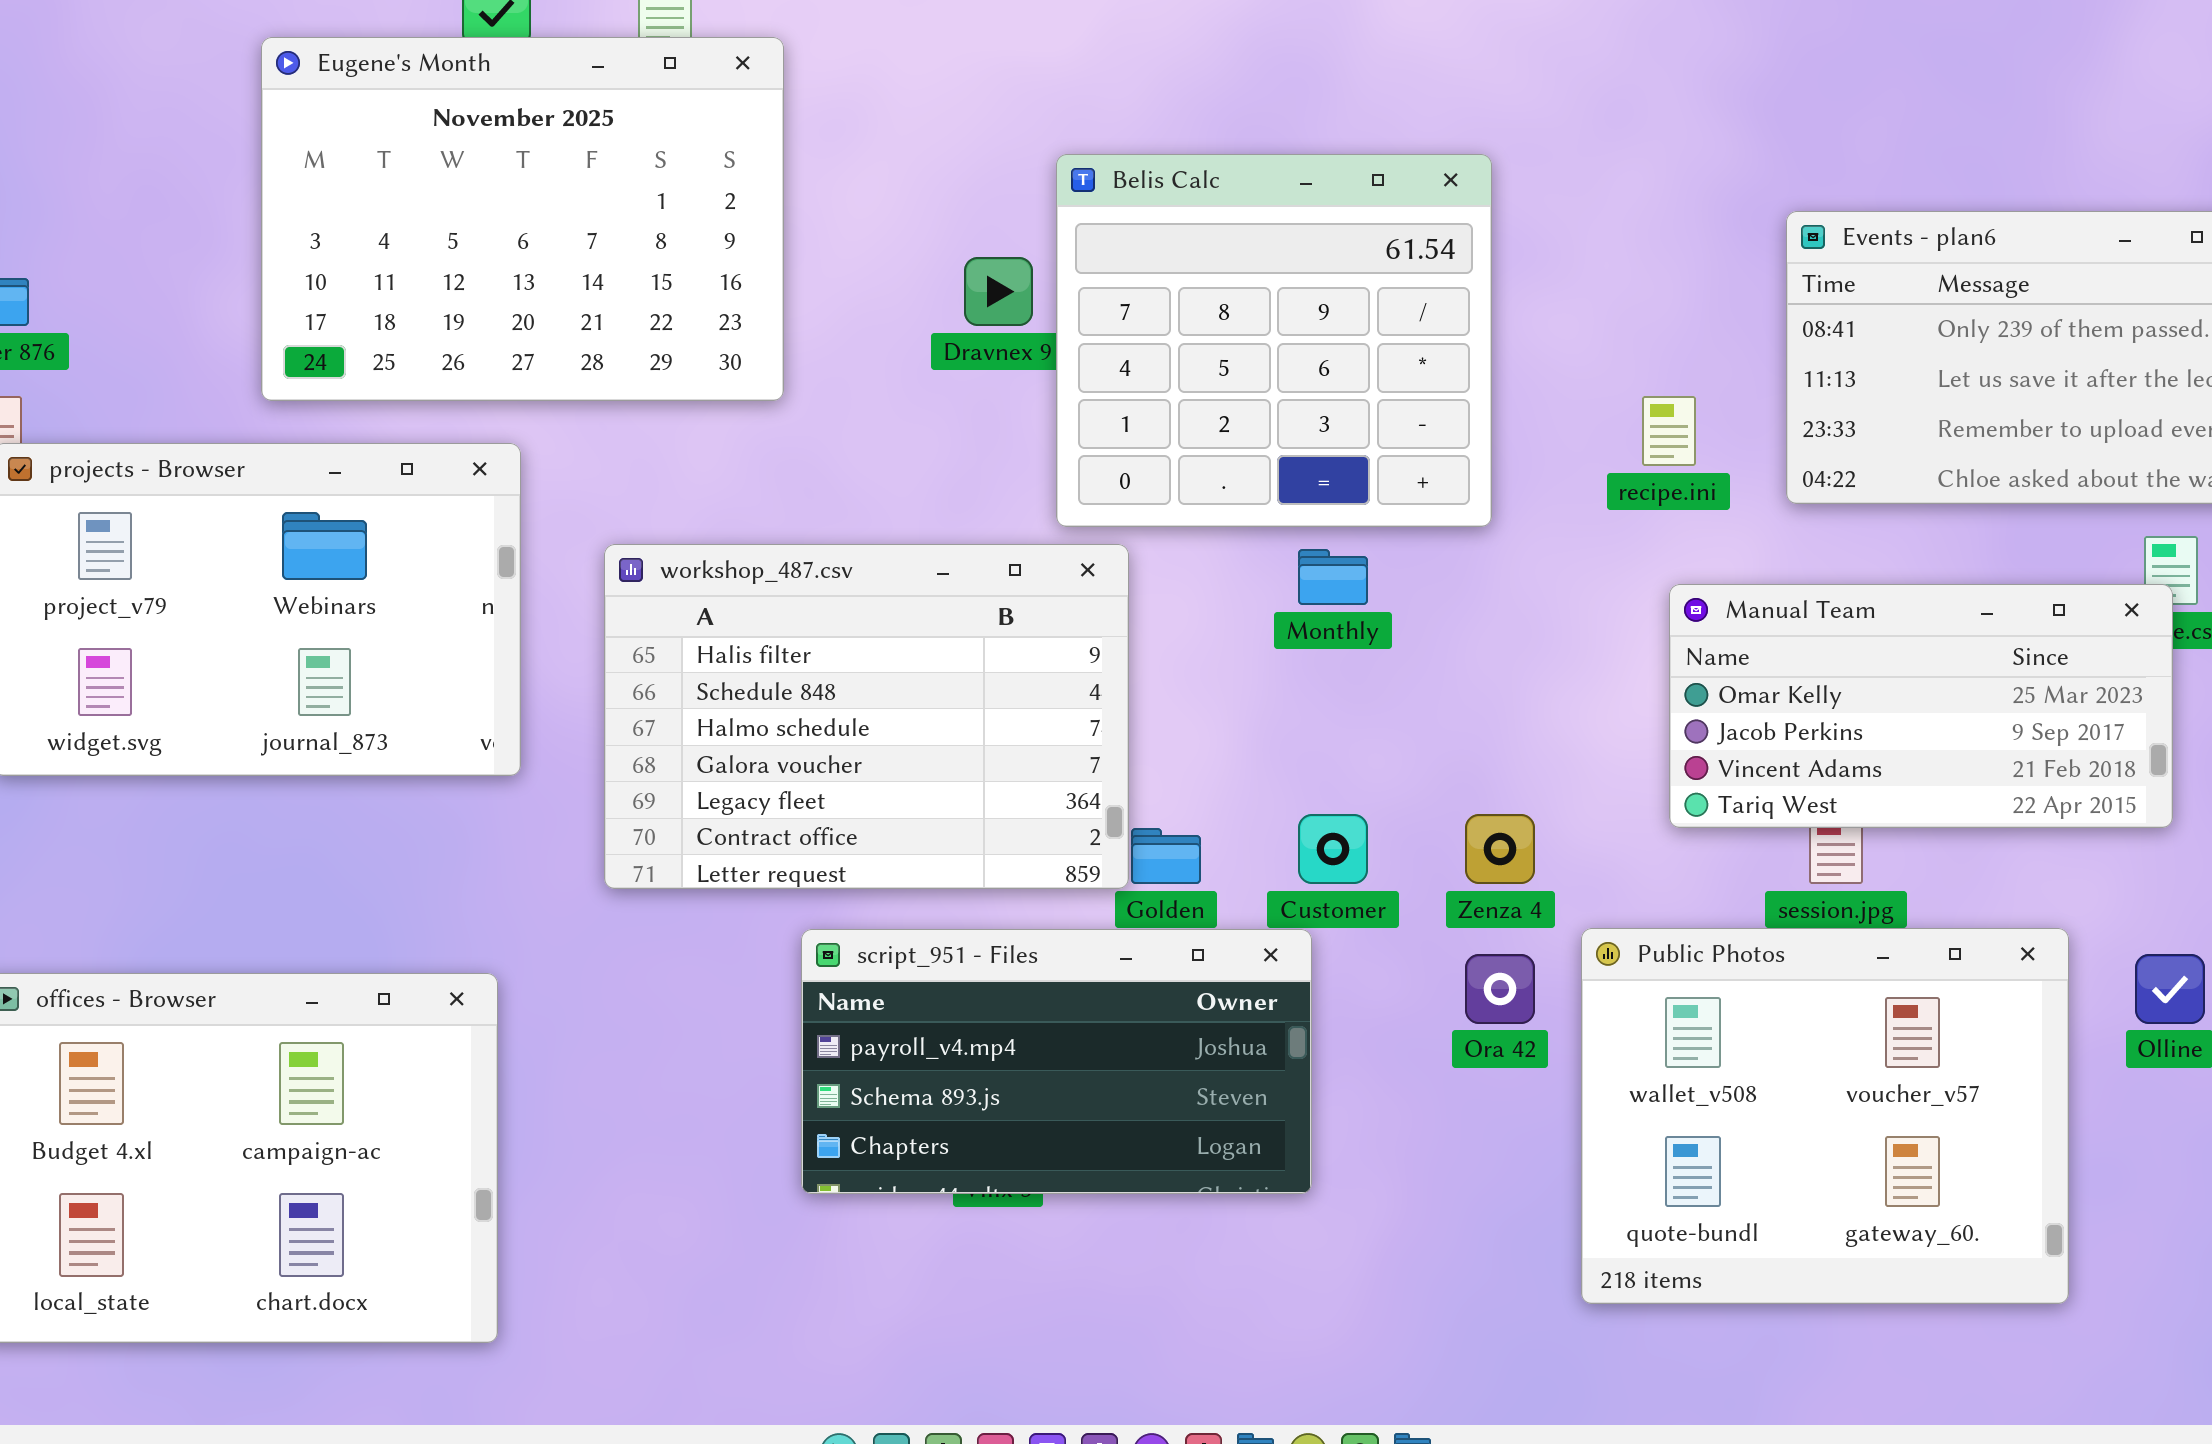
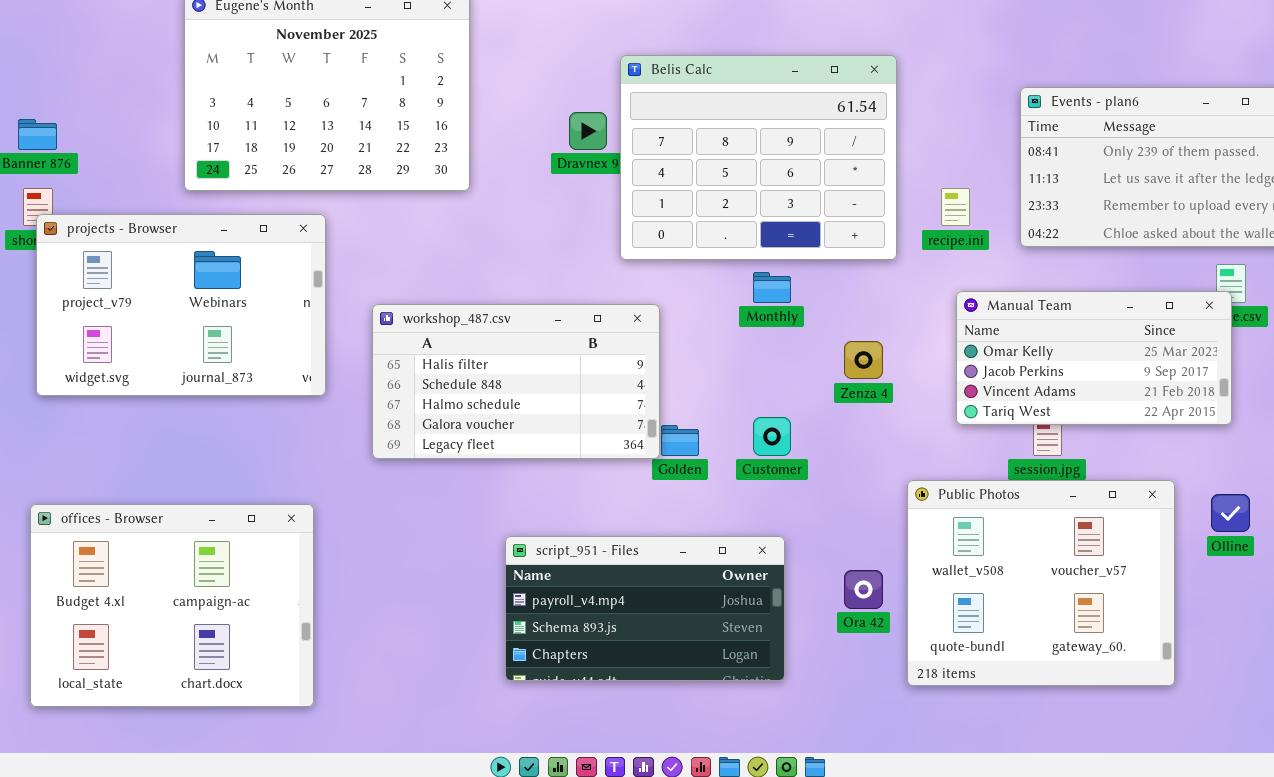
Belis Calc: [1056,154,1492,527] -> [620,55,897,260], resized
workshop_487.csv: [604,544,1129,889] -> [372,304,660,459], resized
Zenza 4: [1465,814,1535,884] -> [844,341,883,379], moved
script_951 - Files: [801,929,1312,1194] -> [505,536,785,681], moved
Ora 42: [1465,954,1535,1024] -> [844,570,883,609], moved

